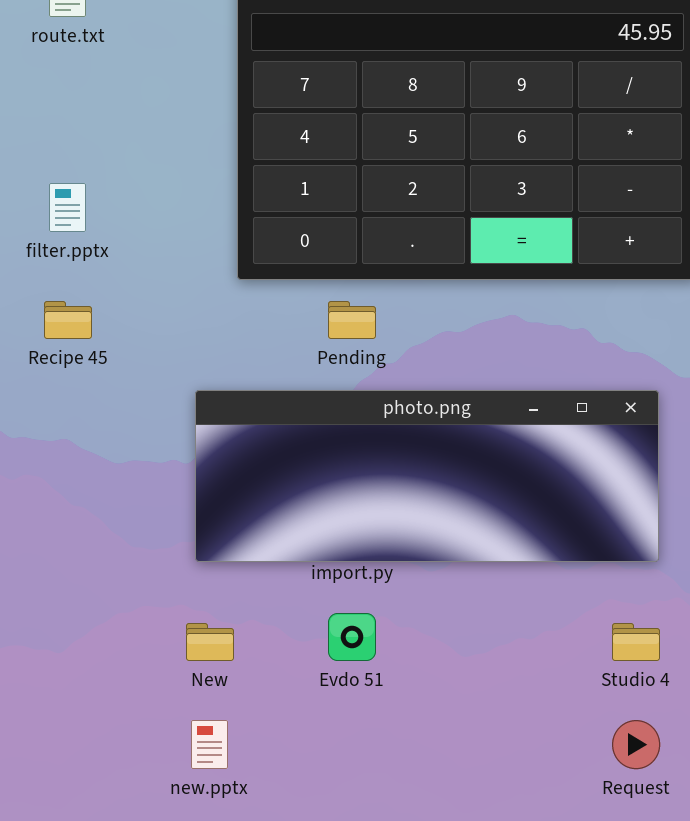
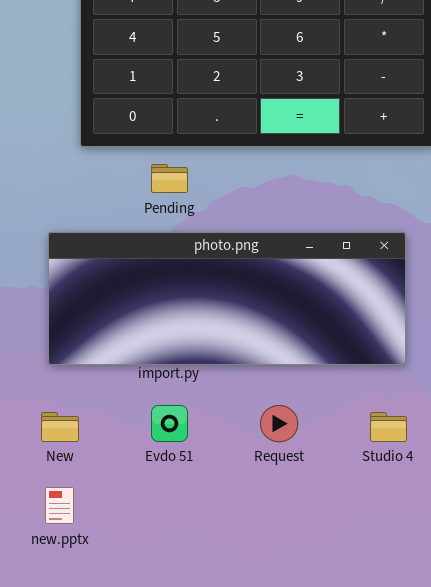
Request: [612,720,660,769] -> [260,405,298,442], moved

